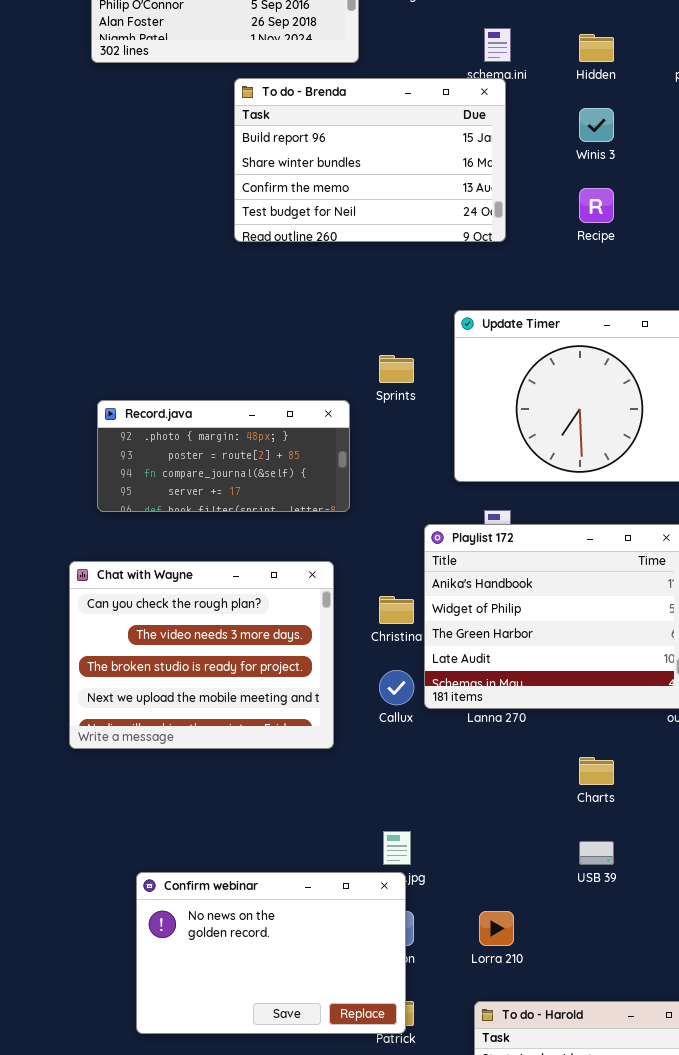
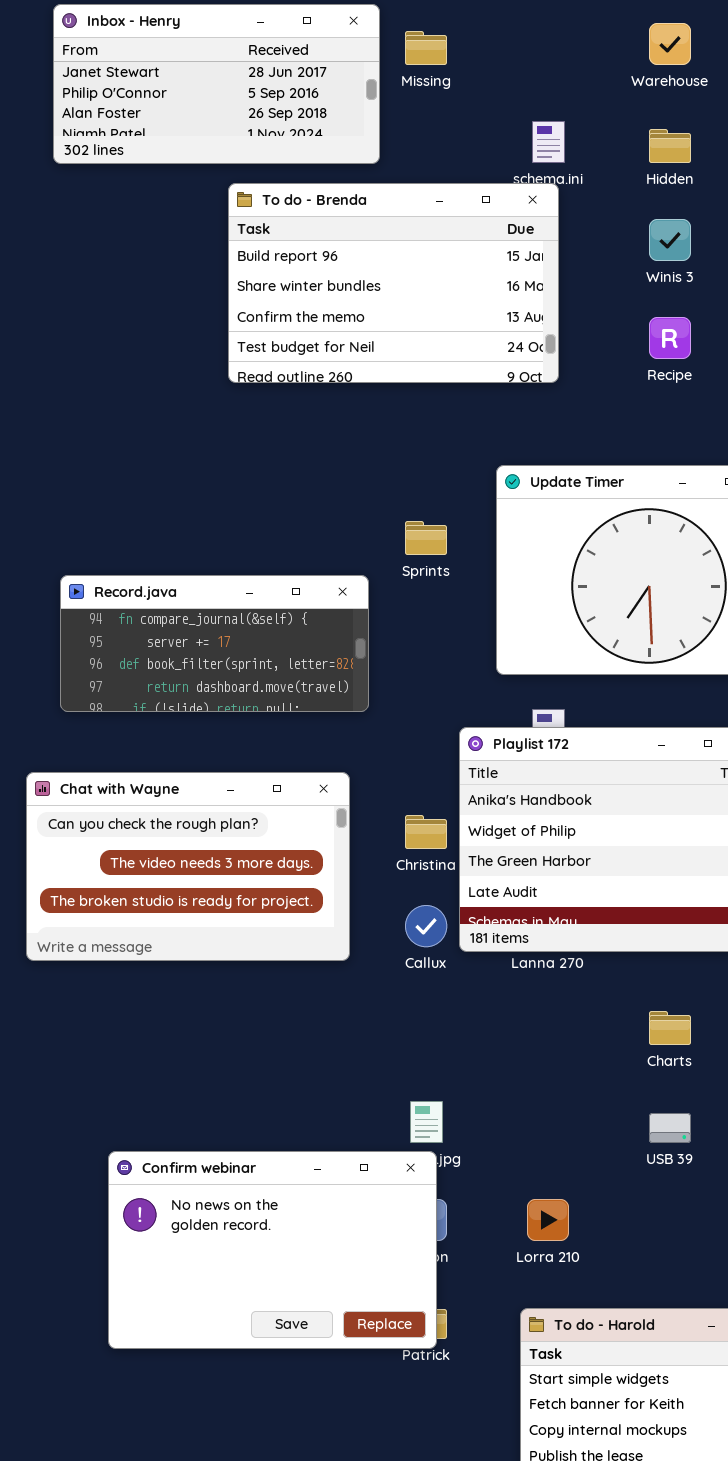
Record.java: [97,400,350,512] -> [60,575,369,712], scrolled down 2 rows
Chat with Wayne: [69,561,334,749] -> [26,772,350,961], resized

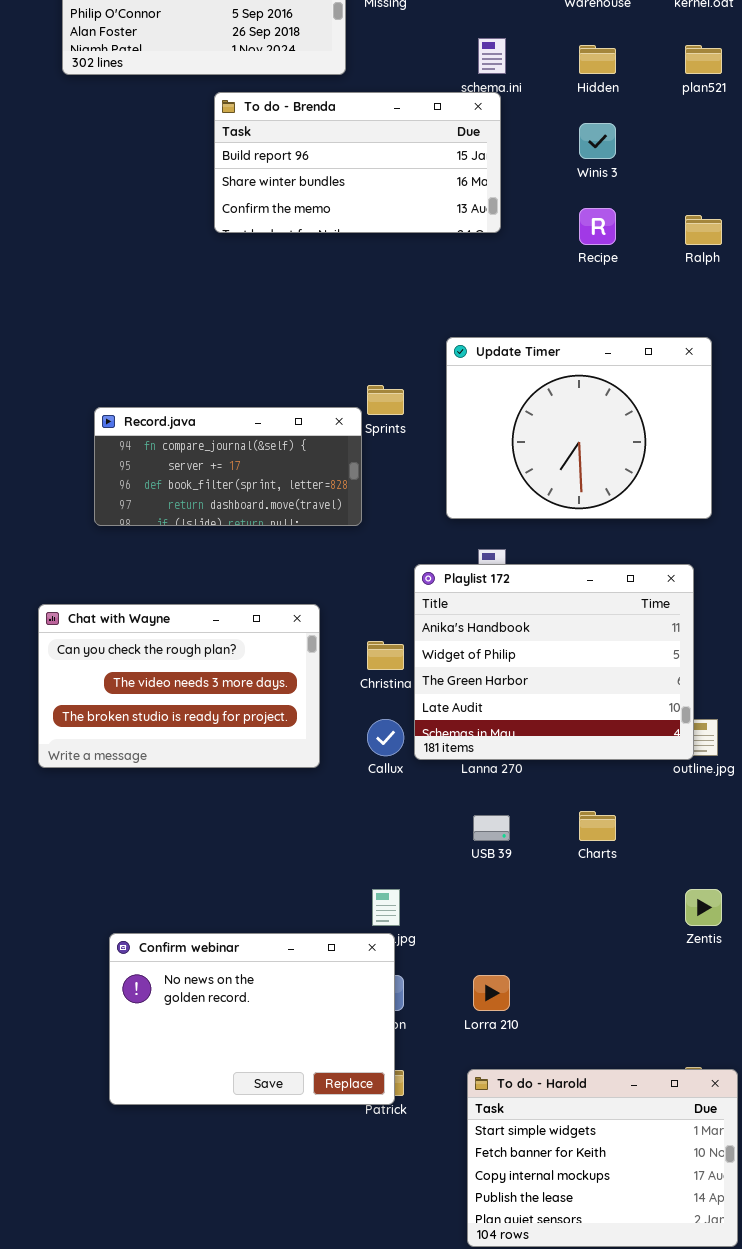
To do - Brenda: [228,183,559,383] -> [214,92,501,233], resized
Record.java: [60,575,369,712] -> [94,407,362,526], moved
USB 39: [649,1113,691,1143] -> [473,815,510,841], moved

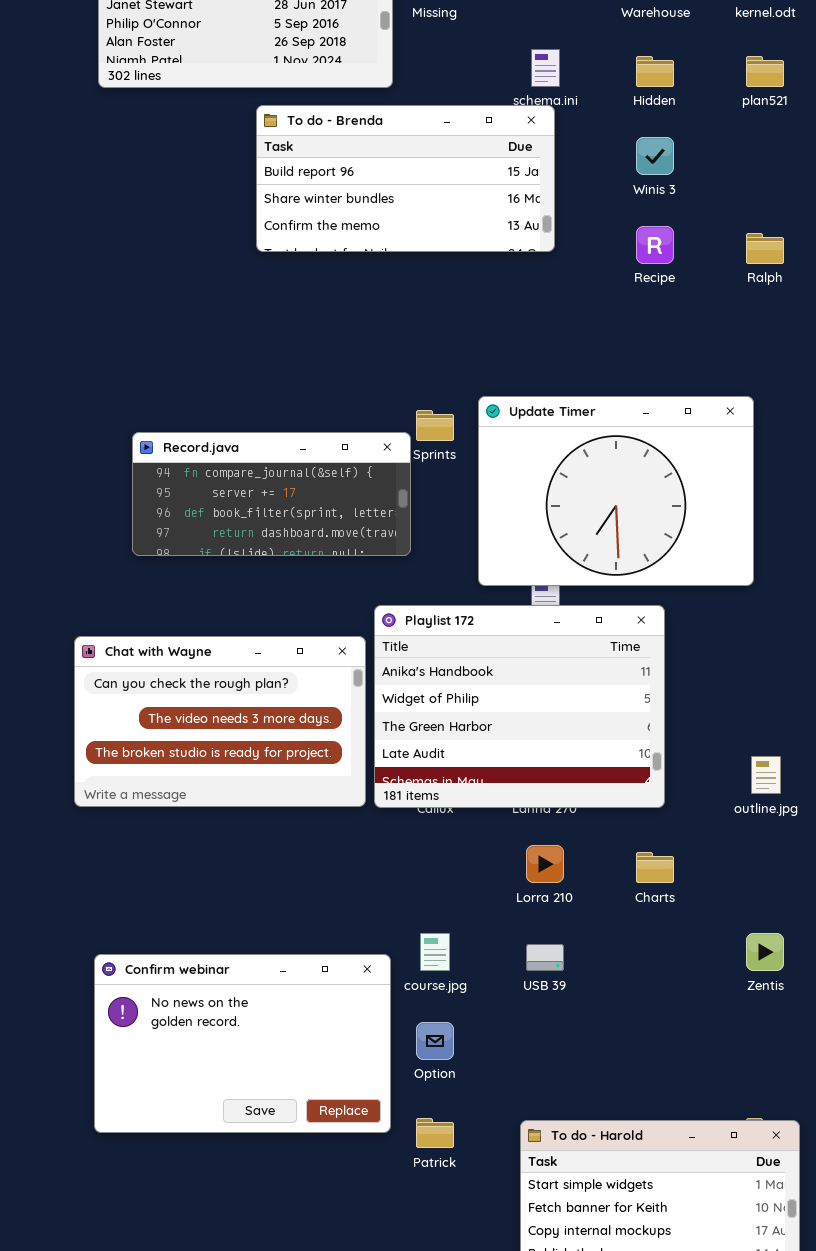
Update Timer: [446,337,712,519] -> [478,396,754,586], moved
Playlist 172: [414,564,694,760] -> [374,605,665,808], moved
USB 39: [473,815,510,841] -> [526,944,564,971], moved
Confirm webinar: [109,933,395,1105] -> [94,954,391,1133], moved
Lorra 210: [473,975,510,1011] -> [526,845,564,883], moved

